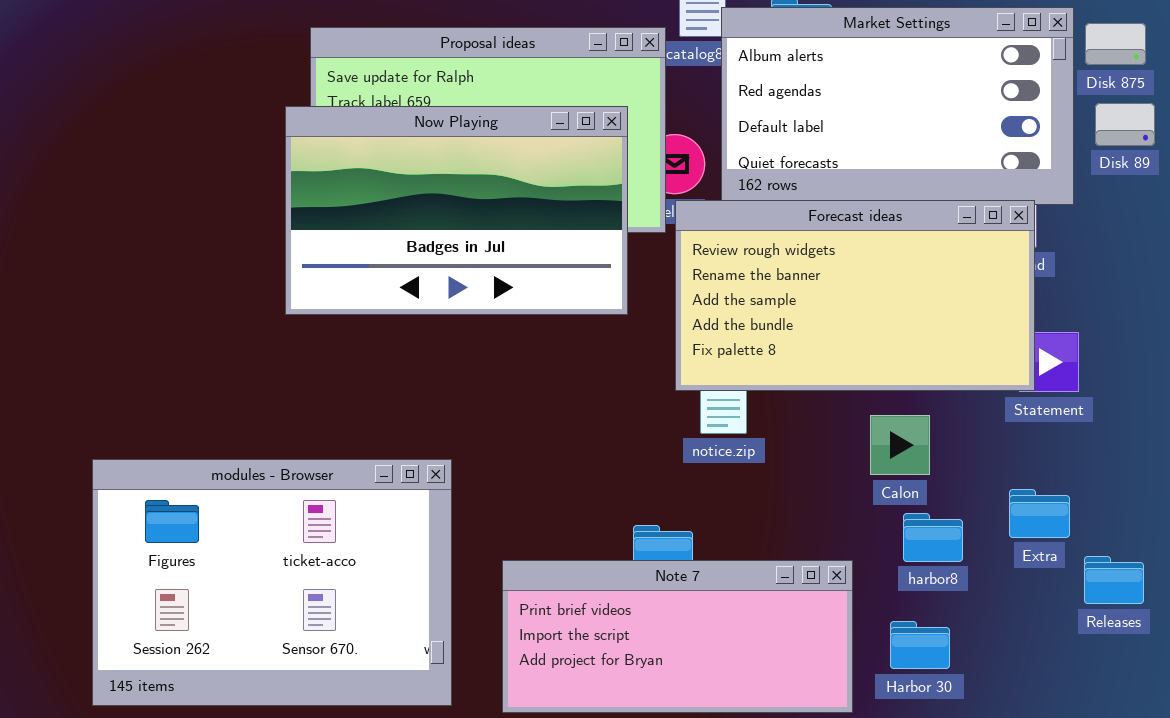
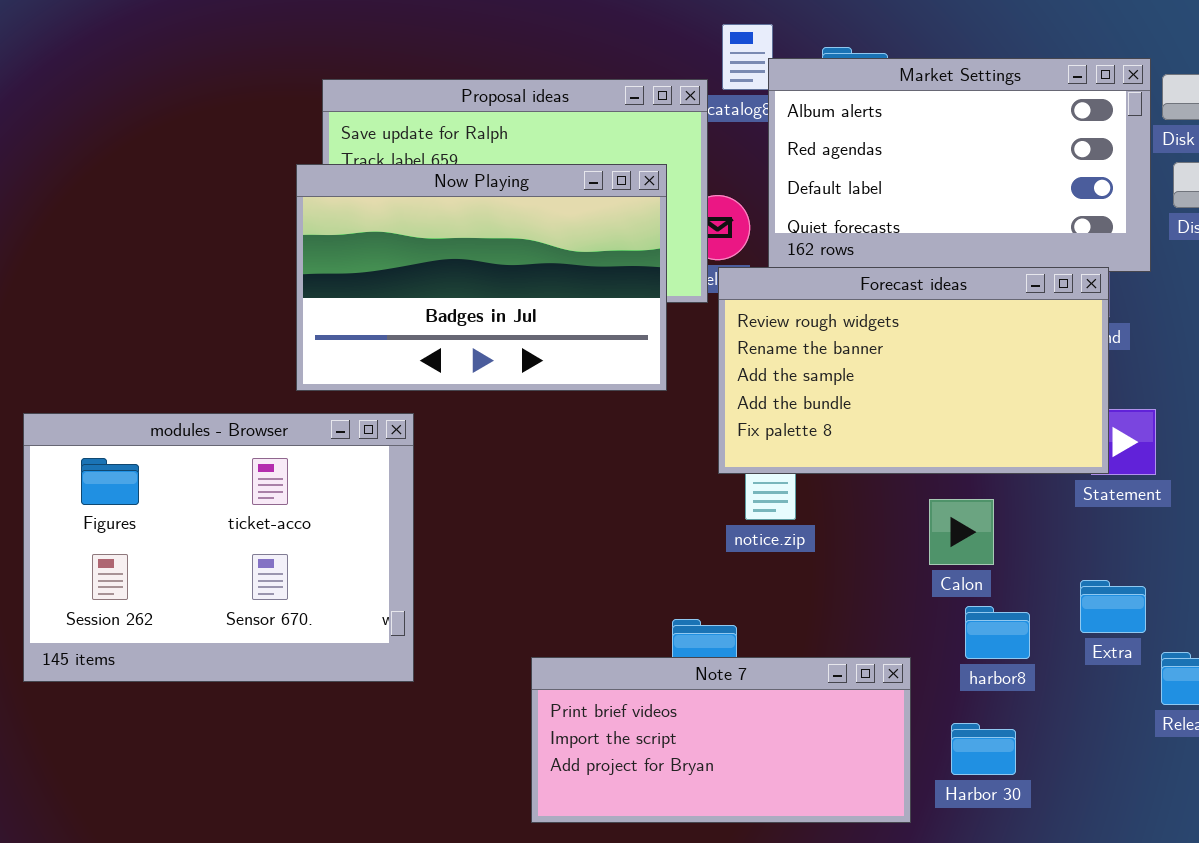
modules - Browser: [92,459,452,706] -> [23,413,414,682], moved

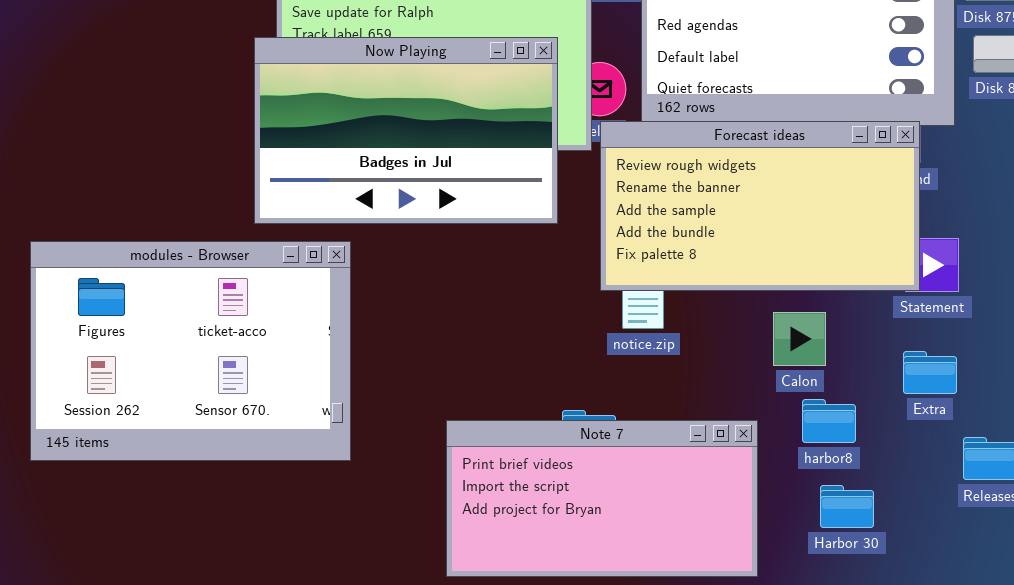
Extra: [1080,580,1146,633] -> [903,351,957,394], moved
Note 7: [531,657,911,823] -> [446,420,758,577], resized
Harbor 30: [951,723,1016,775] -> [820,485,874,528], moved

